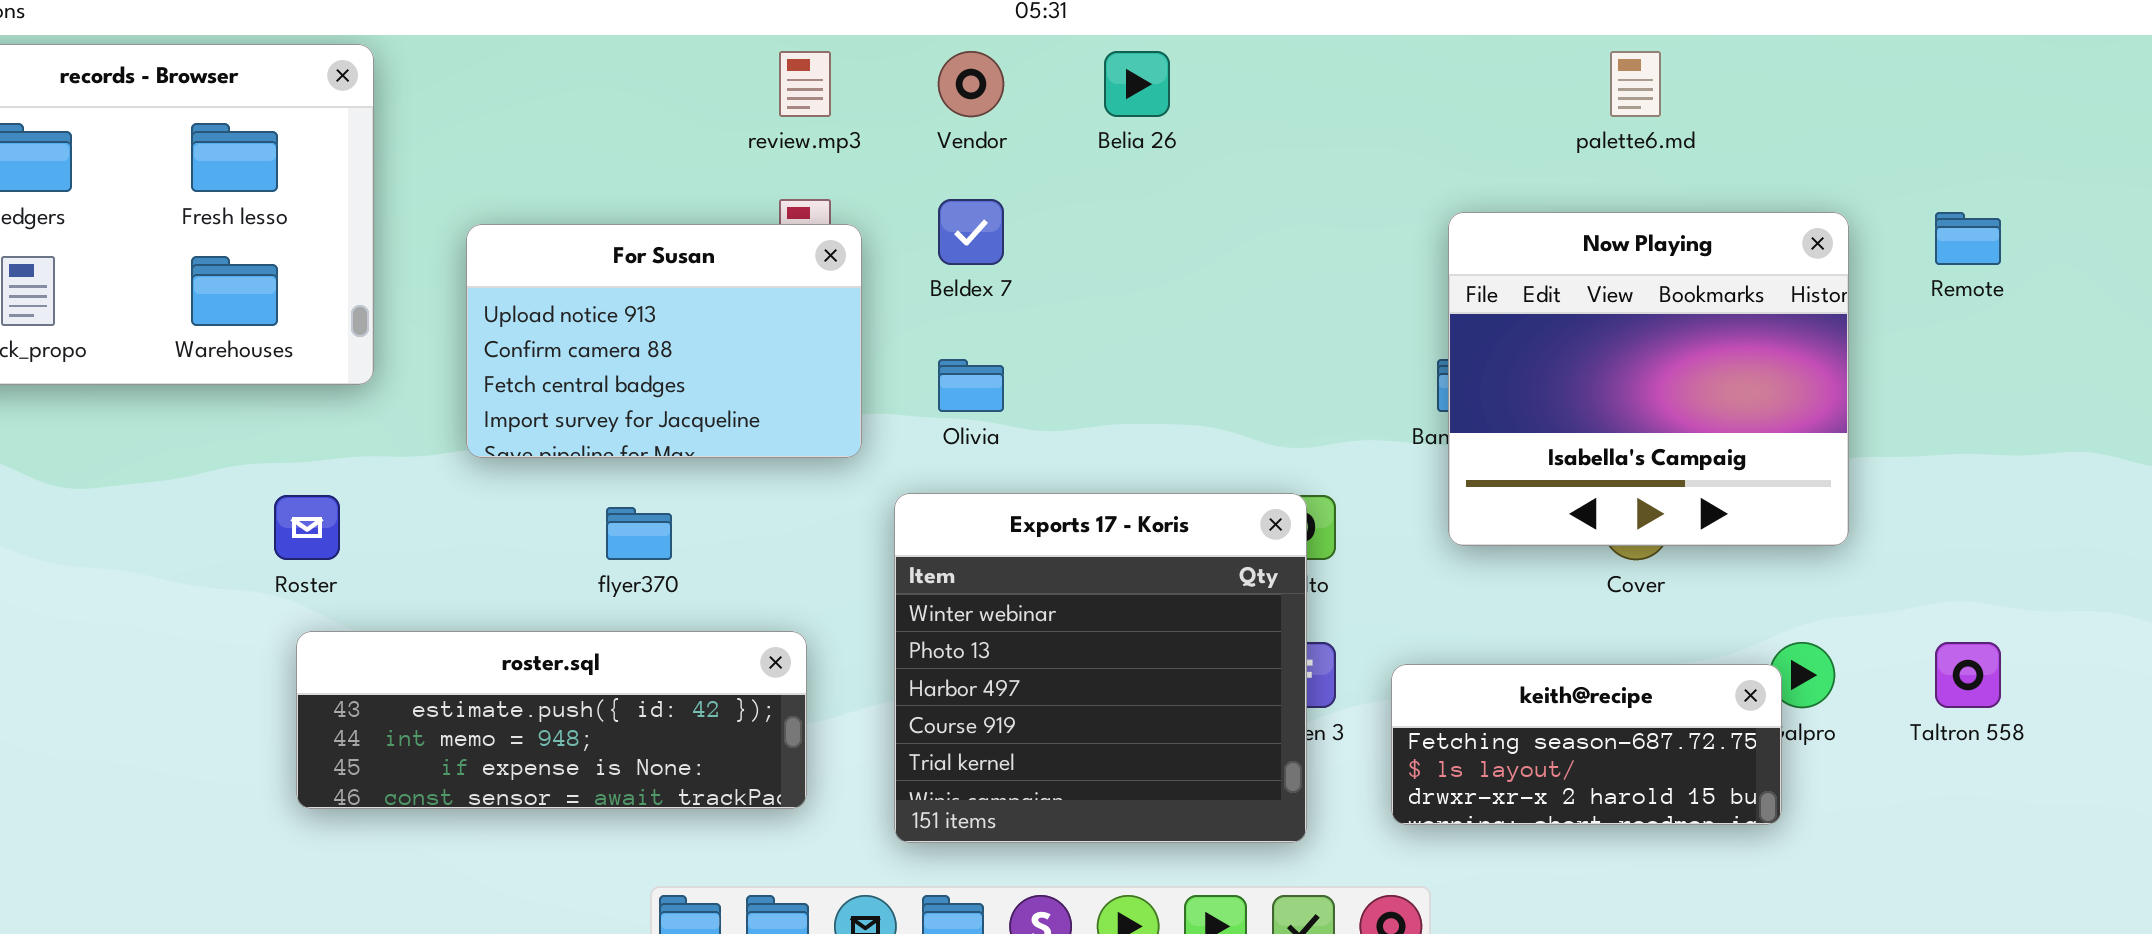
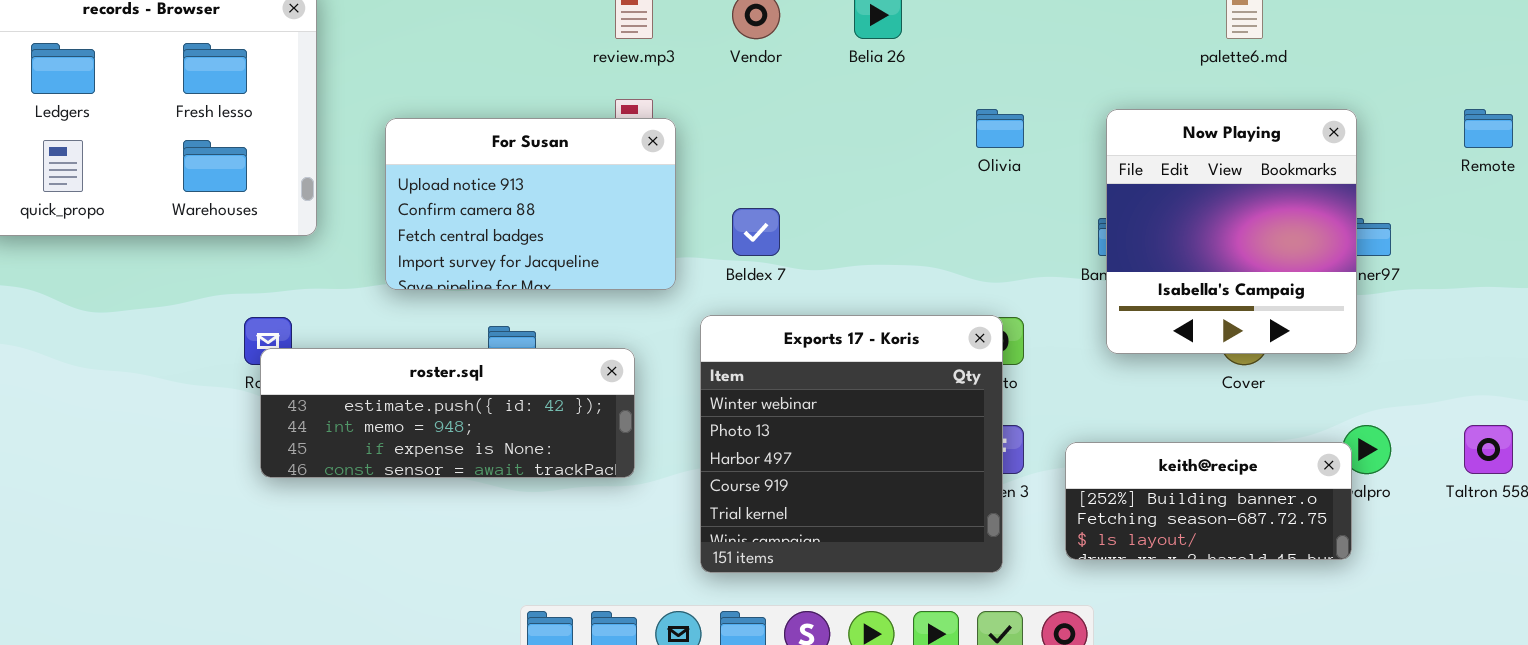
Beldex 7: [938,199,1004,265] -> [732,208,780,256], moved
Now Playing: [1448,212,1849,546] -> [1106,109,1357,354], resized
Olivia: [938,359,1004,412] -> [976,109,1024,148], moved
roster.sql: [296,631,807,809] -> [260,348,635,478], moved
keith@recipe: [1391,664,1782,825] -> [1065,442,1352,560], scrolled up 1 row

